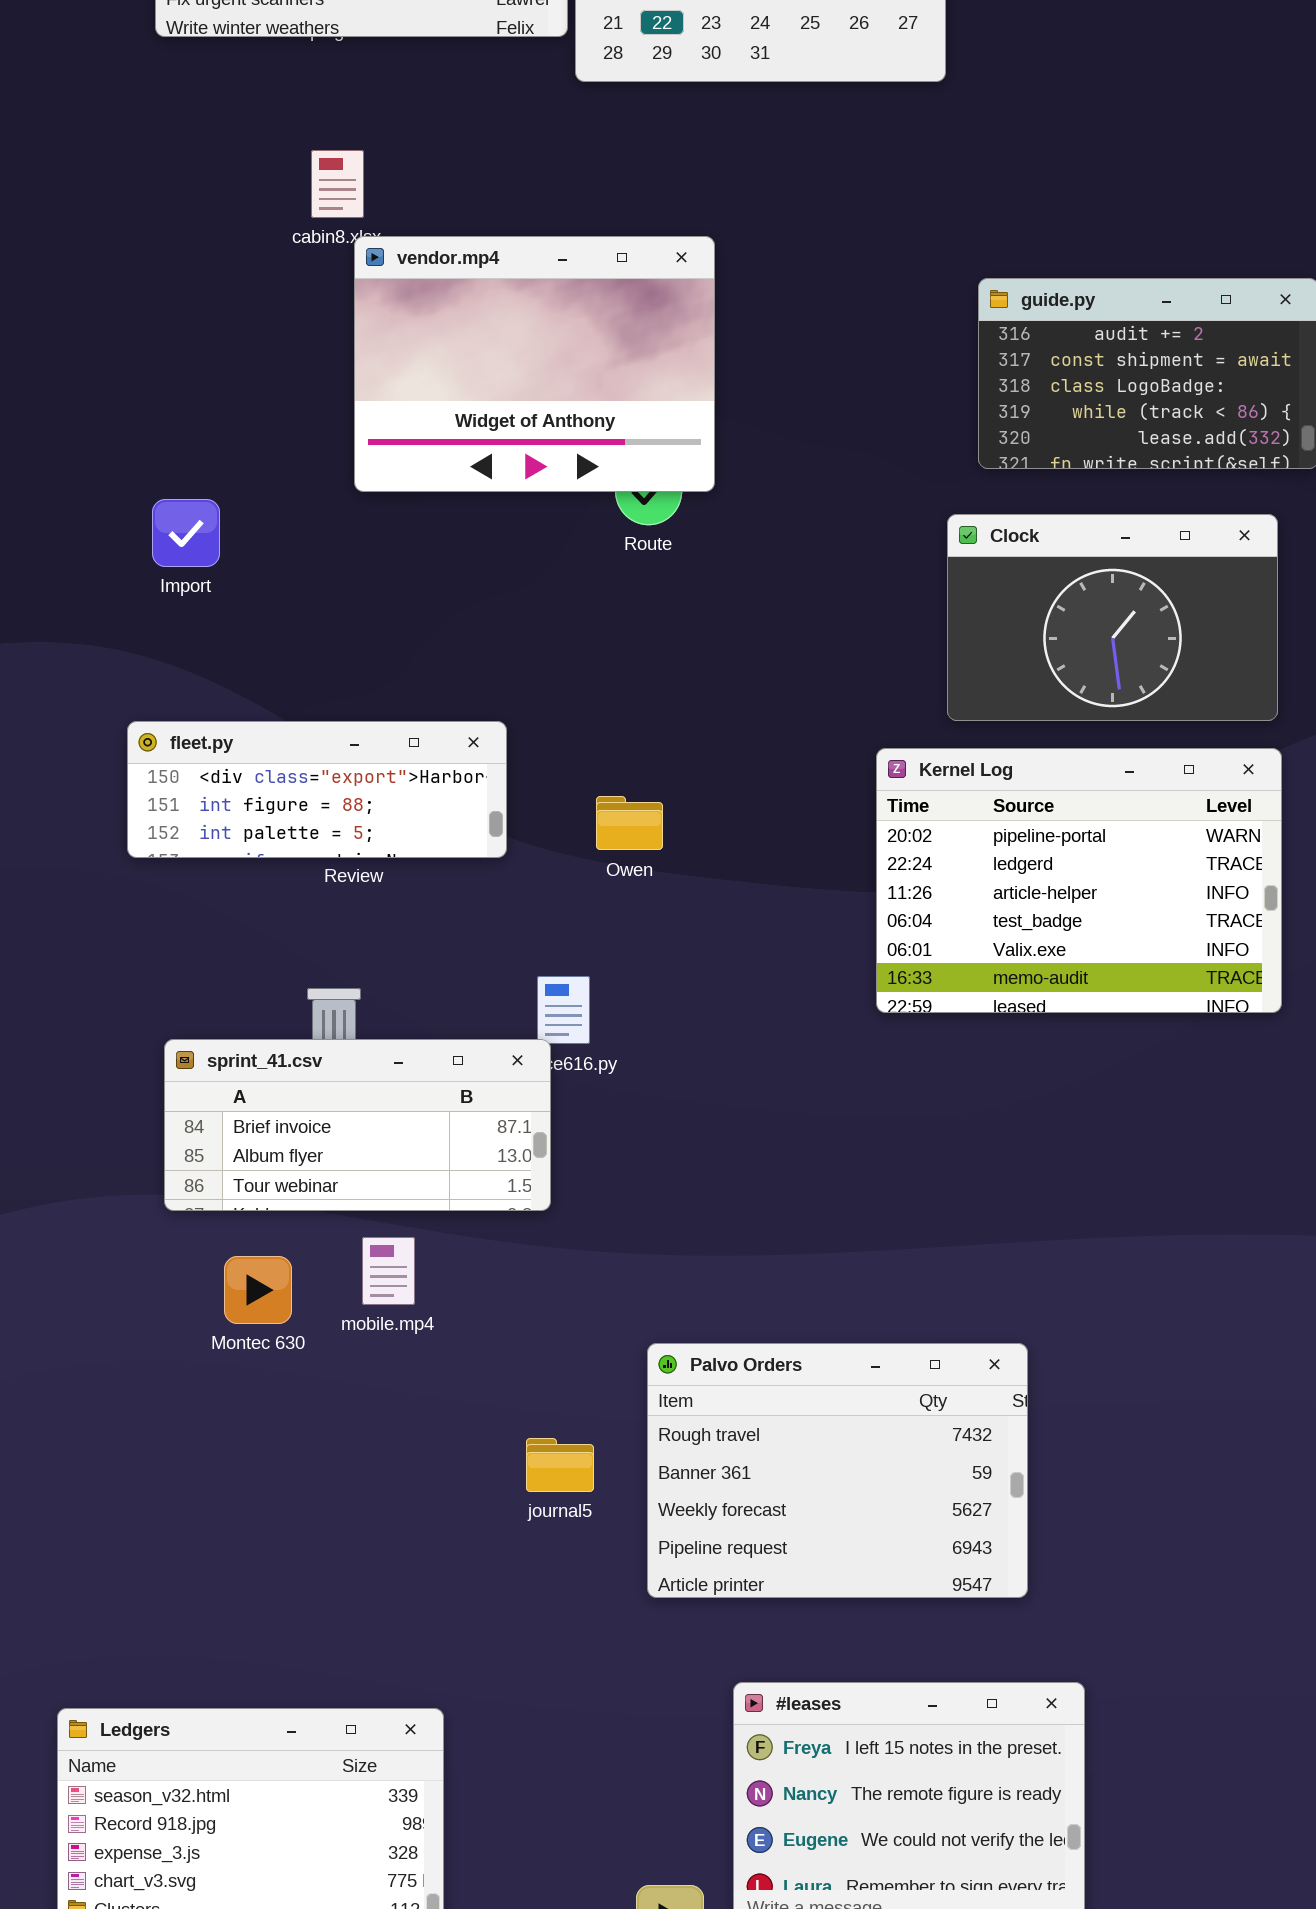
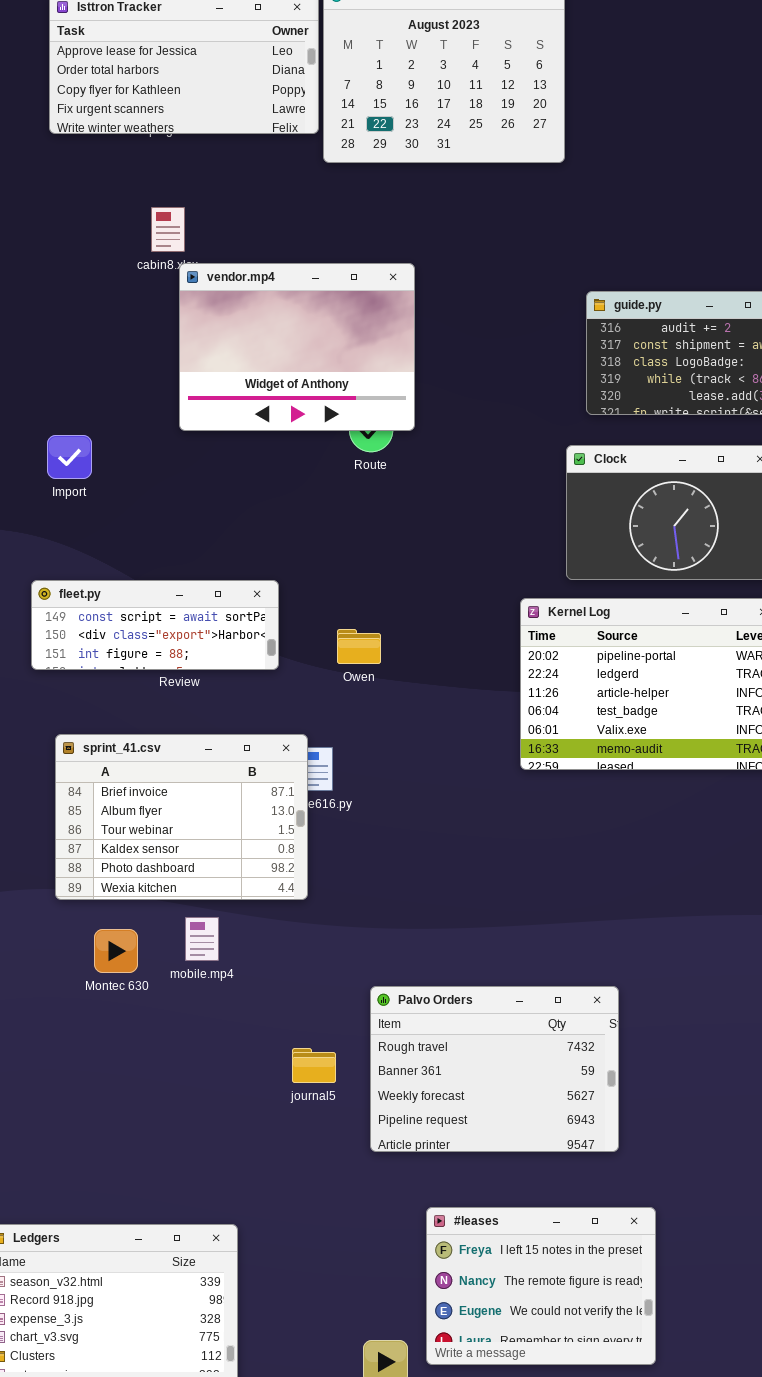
fleet.py: [127,721,507,858] -> [31,580,279,670], scrolled up 1 row
sprint_41.csv: [164,1039,551,1211] -> [55,734,308,900], resized

